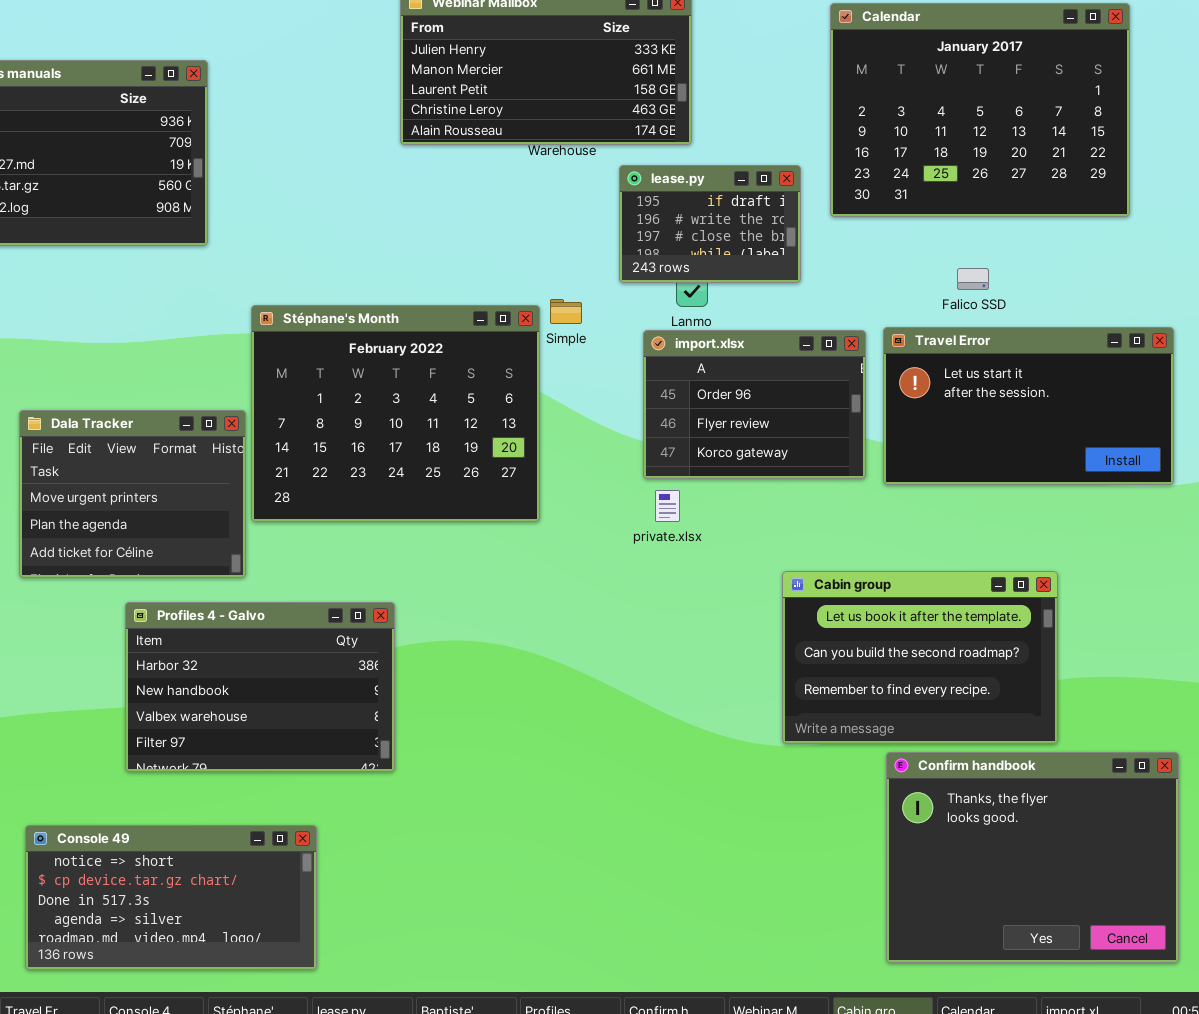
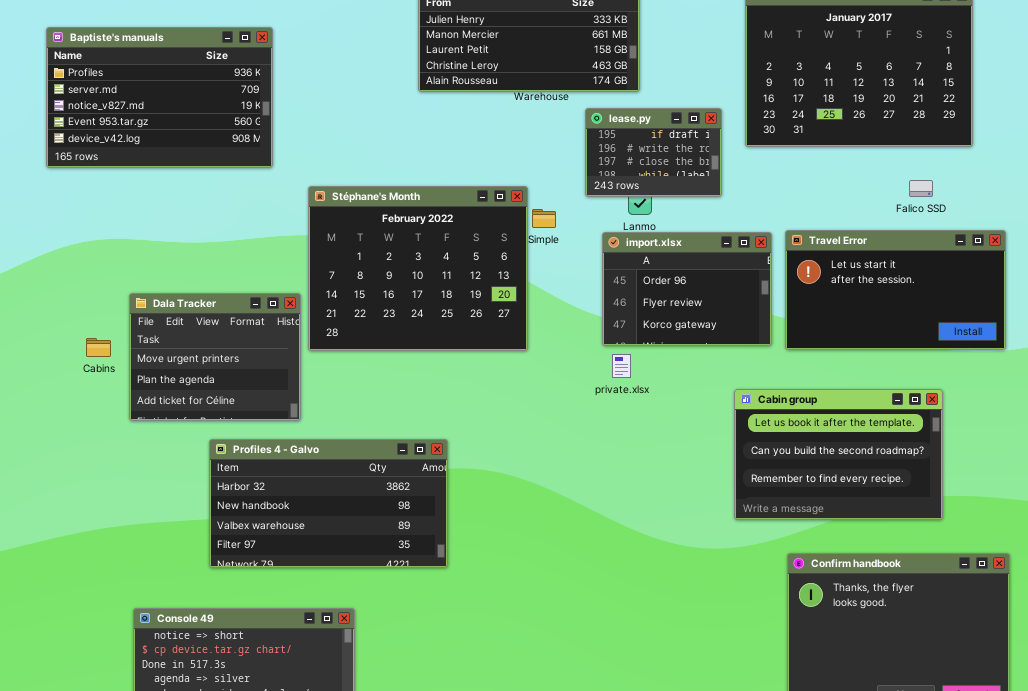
Falico SSD: [957,268,989,290] -> [909,180,933,197], moved
Stéphane's Month: [251,305,540,522] -> [308,186,528,351], moved
Cabin group: [782,571,1058,744] -> [734,389,943,520], moved
Profiles 4 - Galvo: [125,602,395,772] -> [209,439,448,568], resized

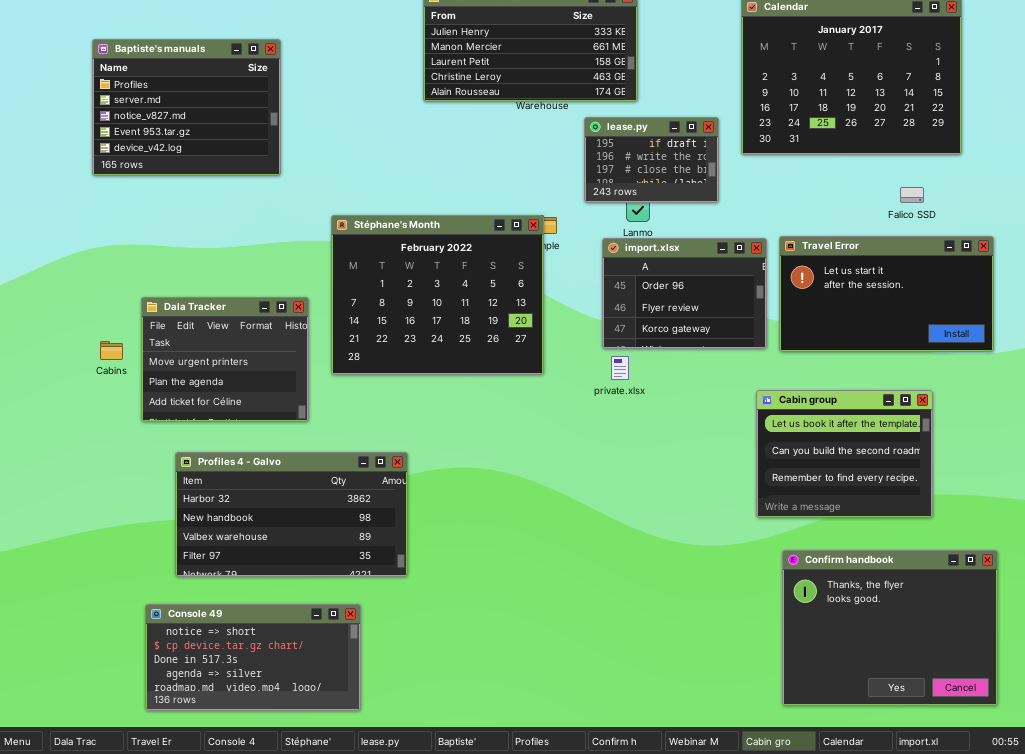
Baptiste's manuals: [46,27,273,168] -> [92,39,281,176], resized
Stéphane's Month: [308,186,528,351] -> [331,215,544,375], moved
Cabin group: [734,389,943,520] -> [756,390,933,518], resized
Profiles 4 - Galvo: [209,439,448,568] -> [175,452,408,577], moved

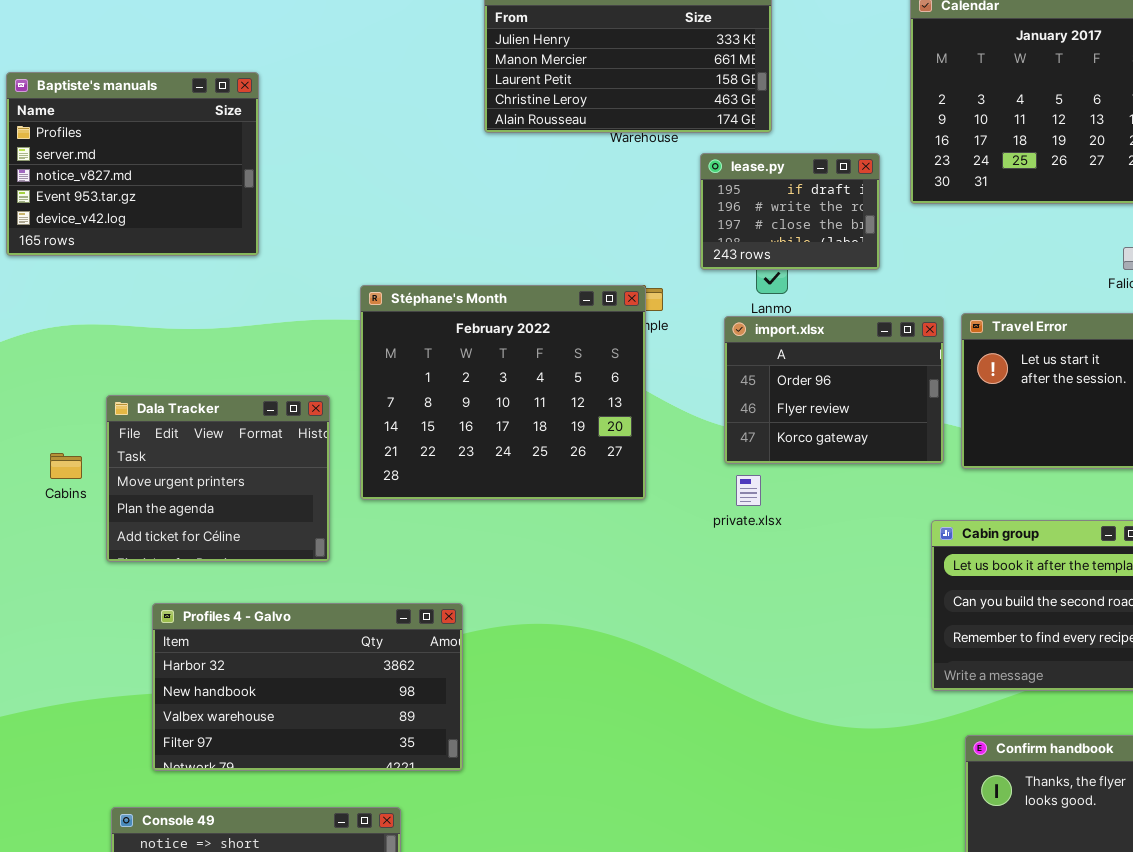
Baptiste's manuals: [92,39,281,176] -> [6,72,259,256], moved

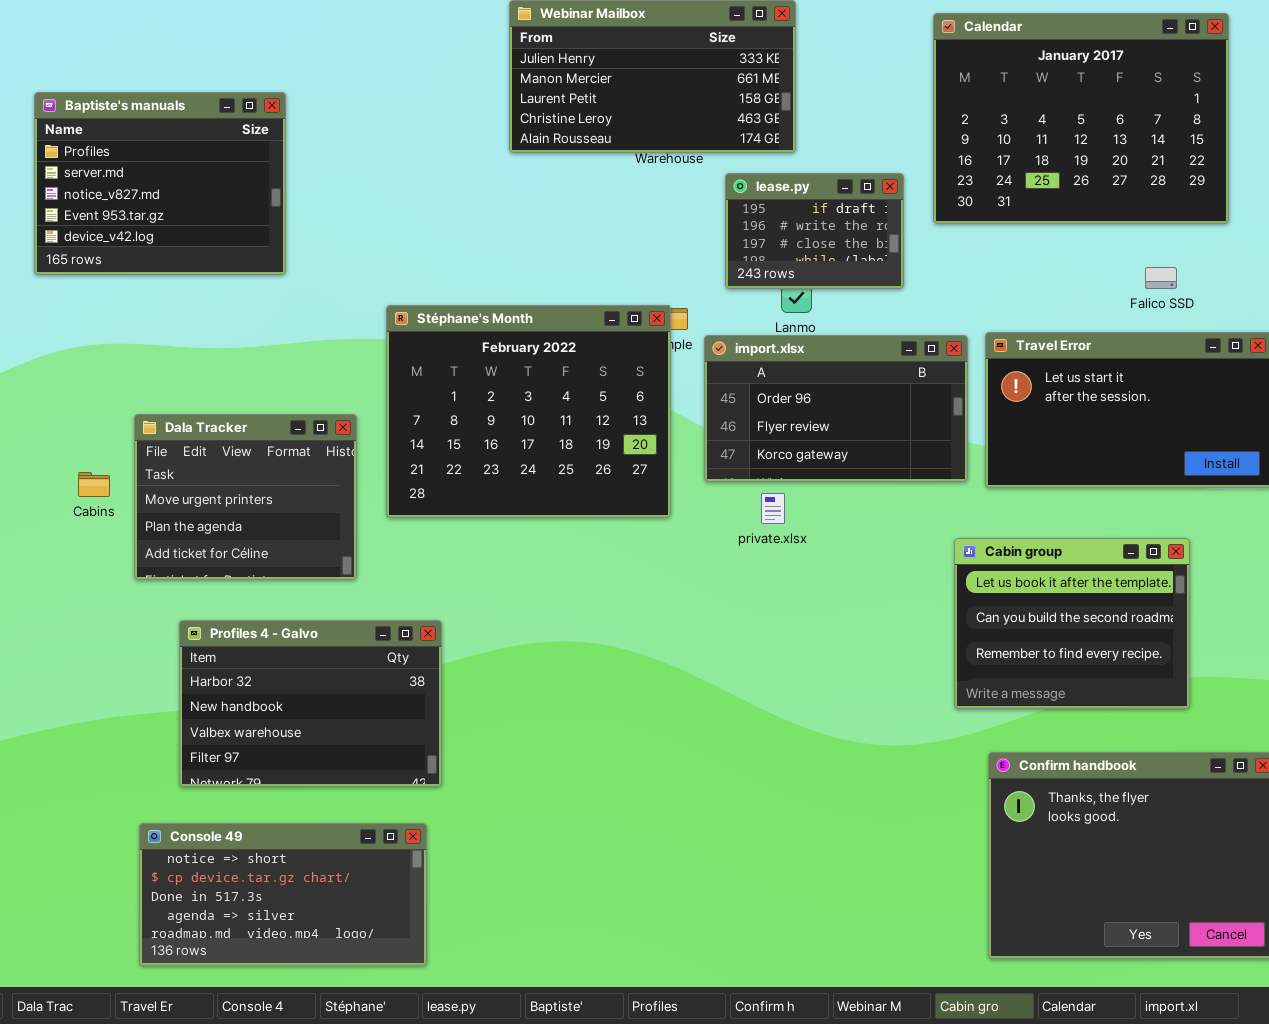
import.xlsx: [724,316,944,464] -> [704,335,968,482], resized
Profiles 4 - Galvo: [152,603,463,771] -> [179,620,442,787], resized

